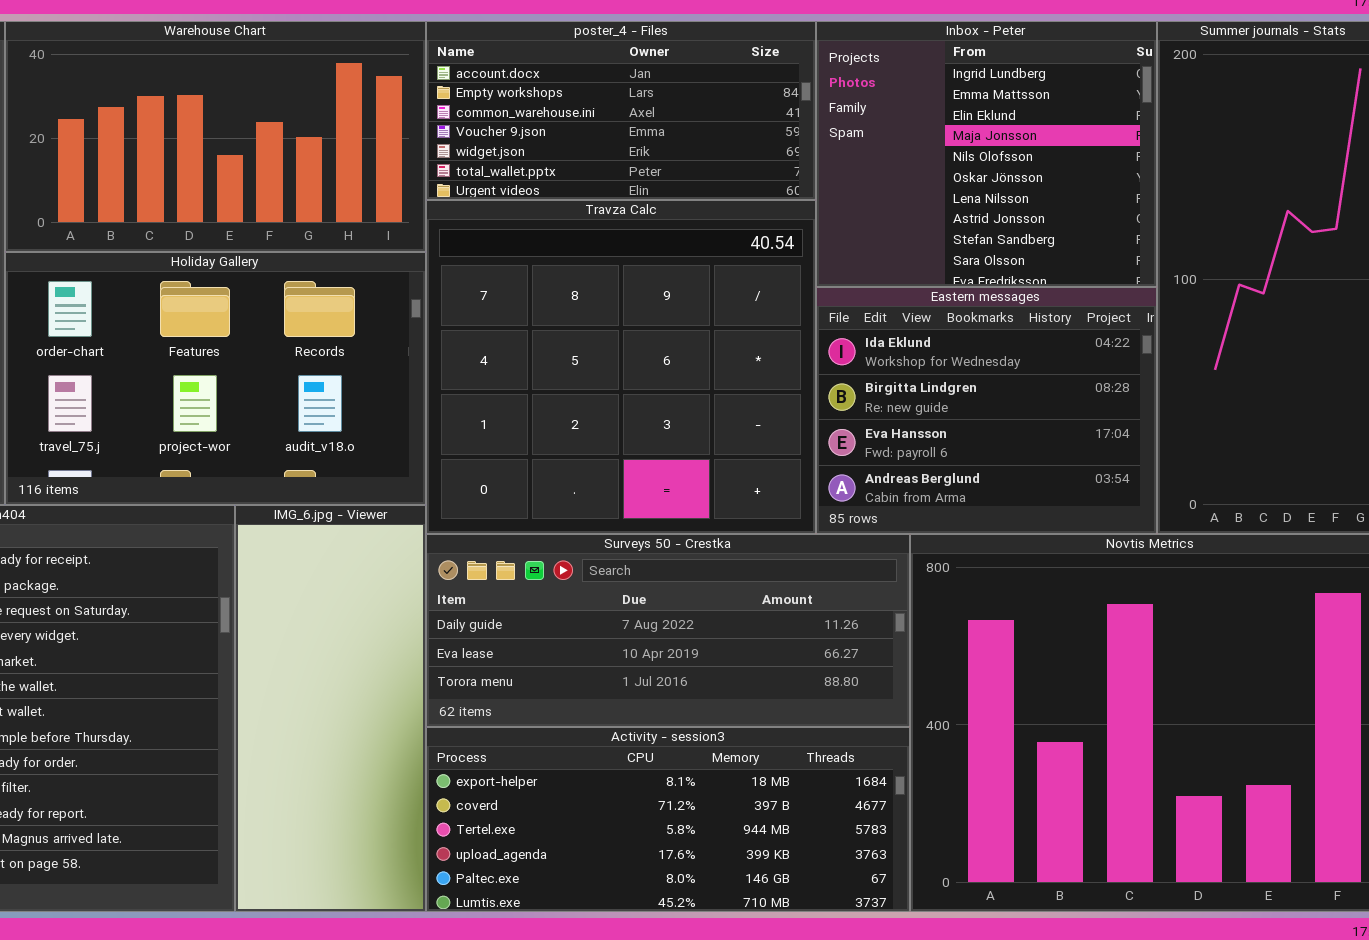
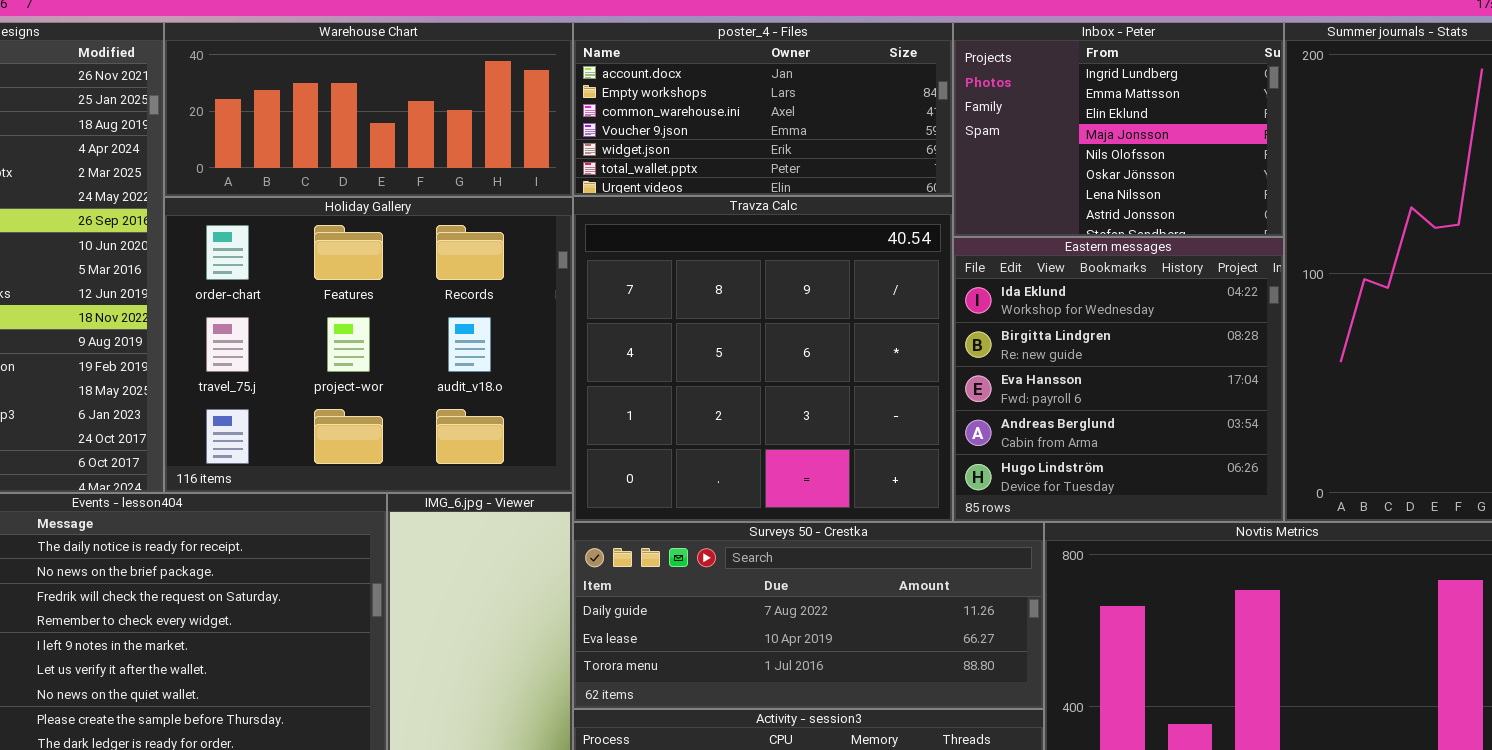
Warehouse Chart: [5,21,426,252] -> [164,22,573,197], resized
Inbox - Peter: [816,21,1157,287] -> [953,22,1284,237], resized
Holiday Gallery: [5,252,426,505] -> [164,197,573,493], resized
Eastern messages: [816,287,1157,534] -> [953,237,1284,522], resized

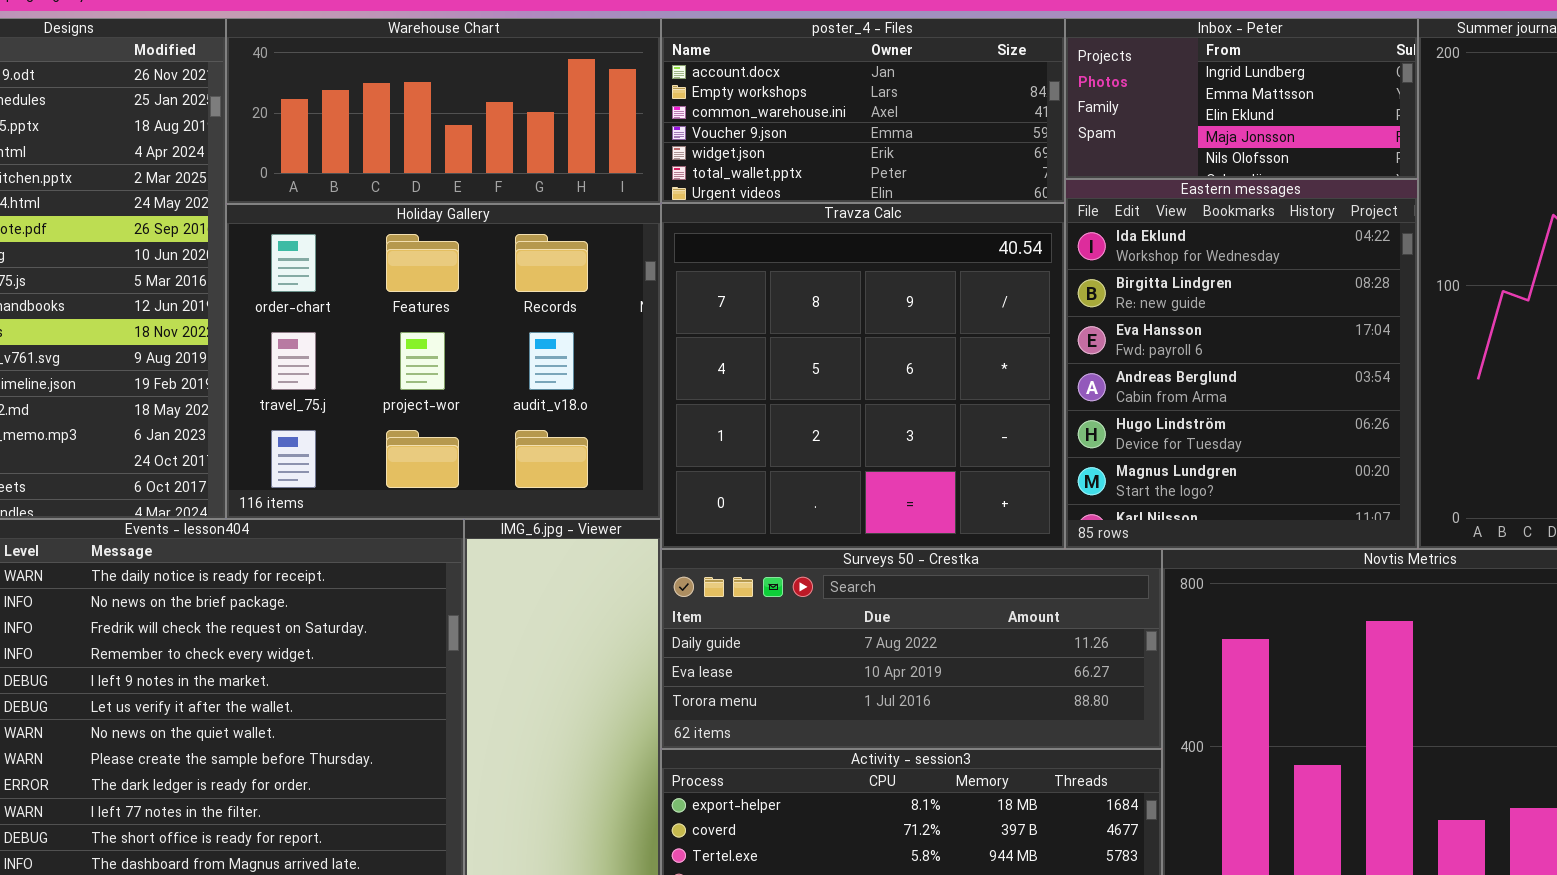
Inbox - Peter: [953,22,1284,237] -> [1065,18,1418,179], resized
Eastern messages: [953,237,1284,522] -> [1065,179,1418,549], resized

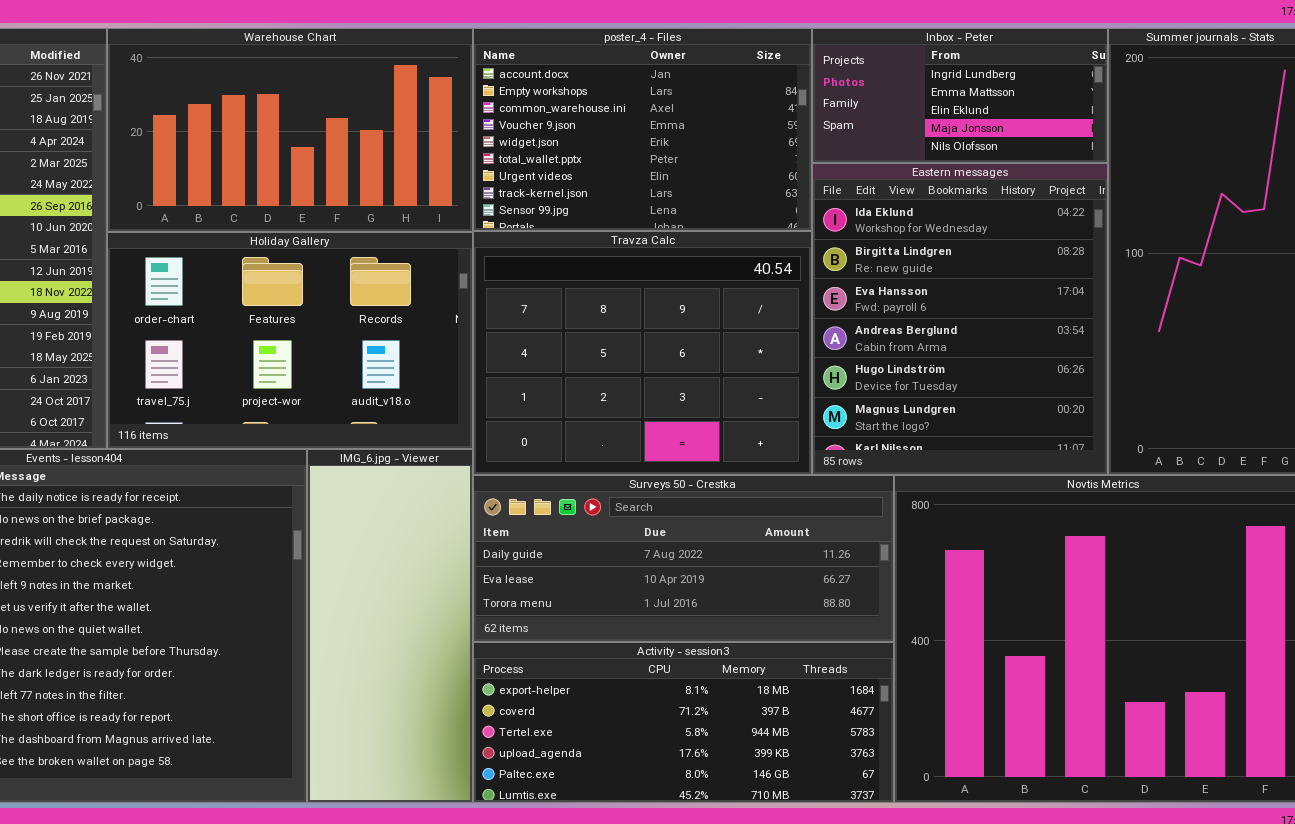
Warehouse Chart: [226,18,661,204] -> [107,28,473,232], resized
poster_4 - Files: [661,18,1065,203] -> [473,28,812,231], resized
Travza Calc: [661,203,1065,549] -> [473,231,812,475], resized
Holiday Gallery: [226,204,661,519] -> [107,232,473,449], resized

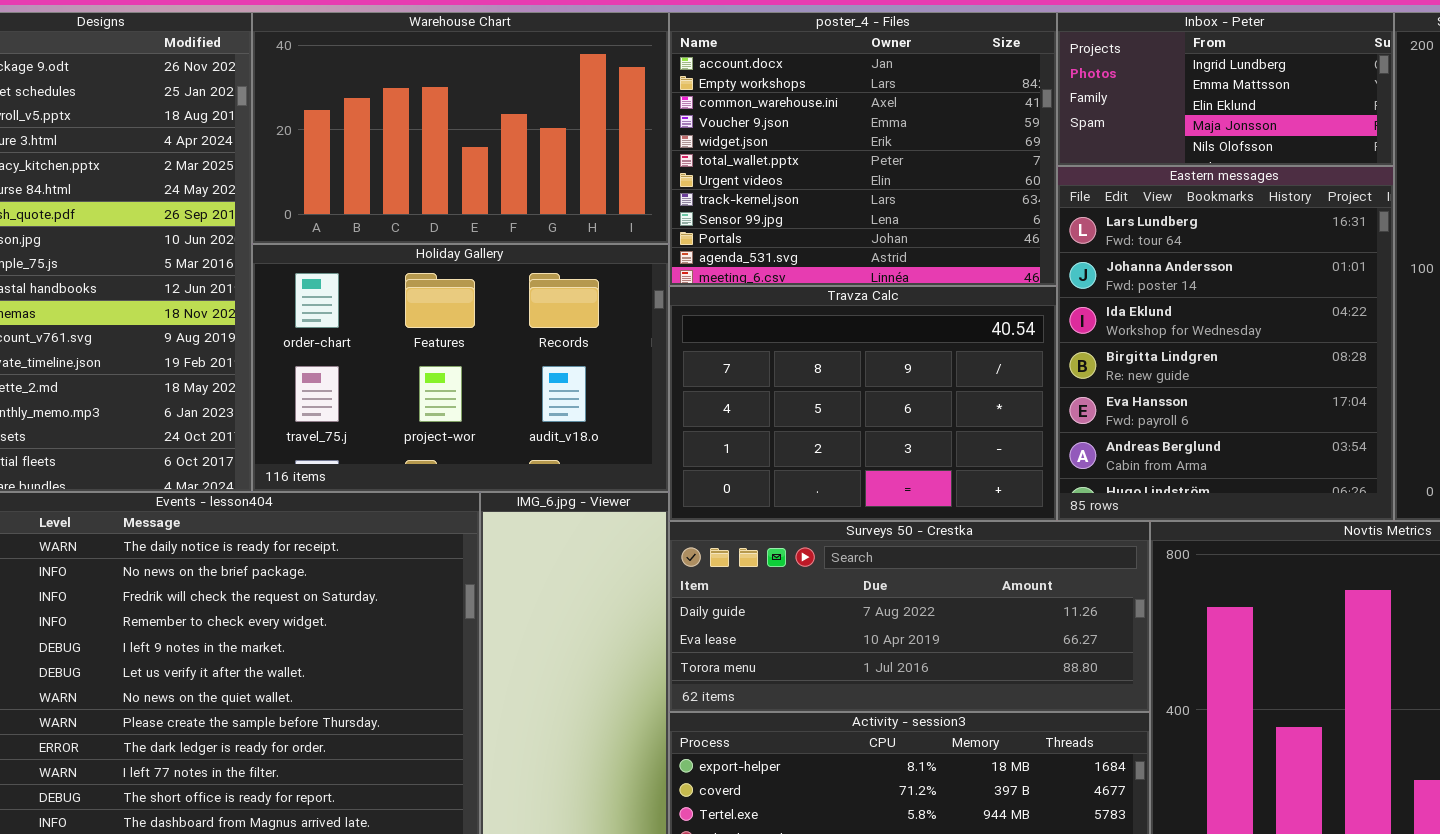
poster_4 - Files: [473,28,812,231] -> [669,12,1057,286], resized
Eastern messages: [812,163,1108,475] -> [1057,166,1394,521], scrolled up 2 rows
Travza Calc: [473,231,812,475] -> [669,286,1057,521], resized

